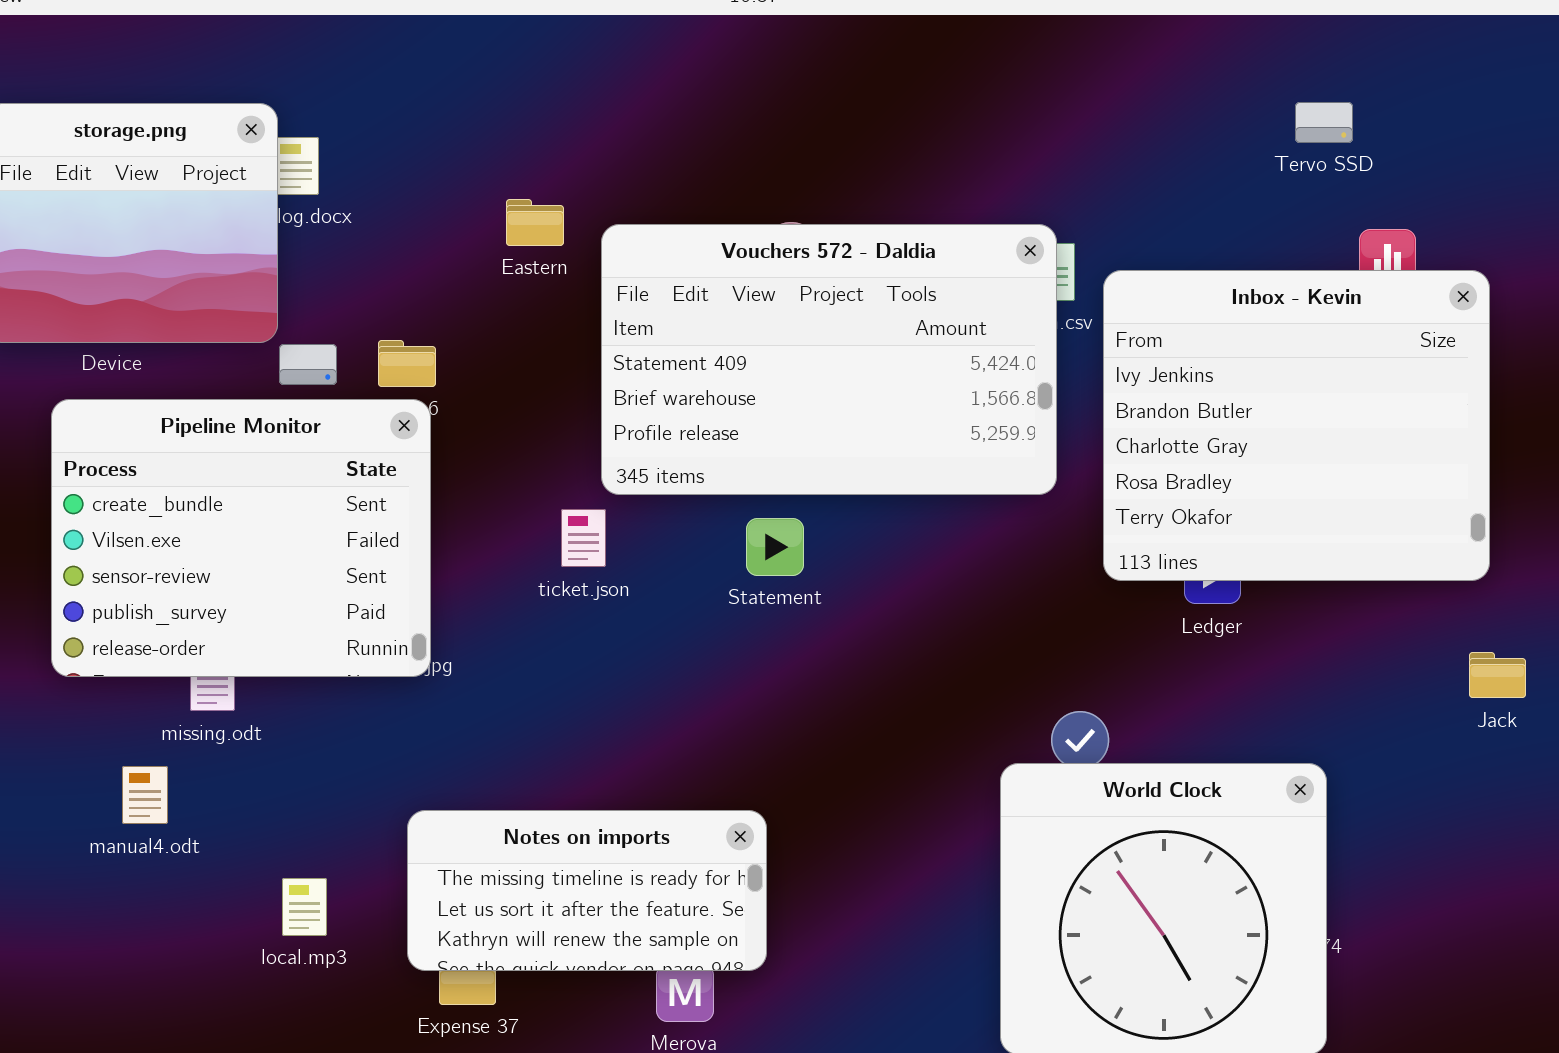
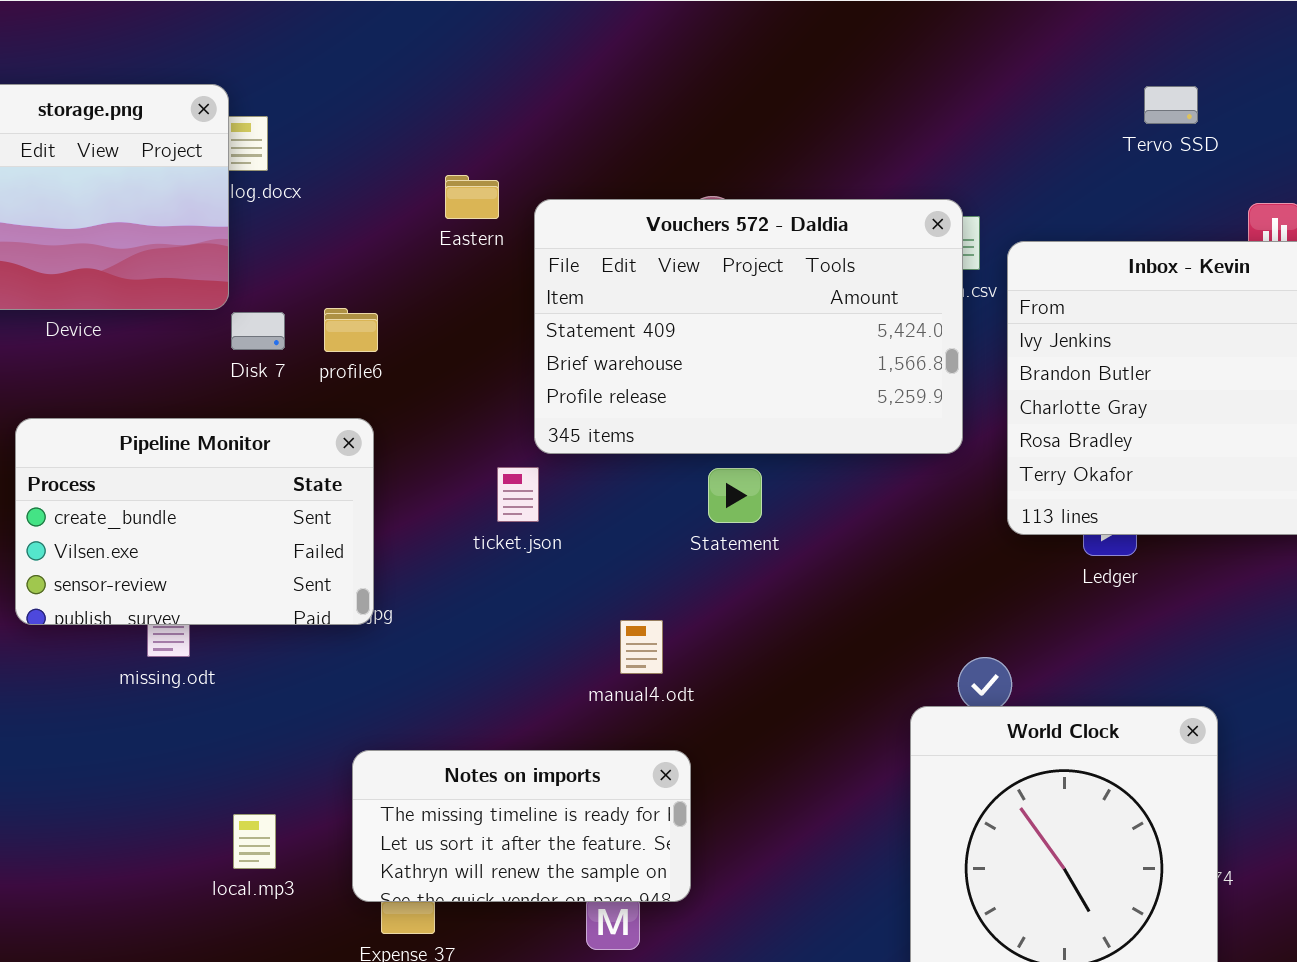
Tervo SSD: [1295,102,1353,143] -> [1144,86,1198,124], moved
Pipeline Monitor: [51,399,431,677] -> [15,418,374,625], resized
Statement: [746,518,804,576] -> [708,468,762,523], moved
manual4.odt: [122,766,168,824] -> [620,620,663,674], moved

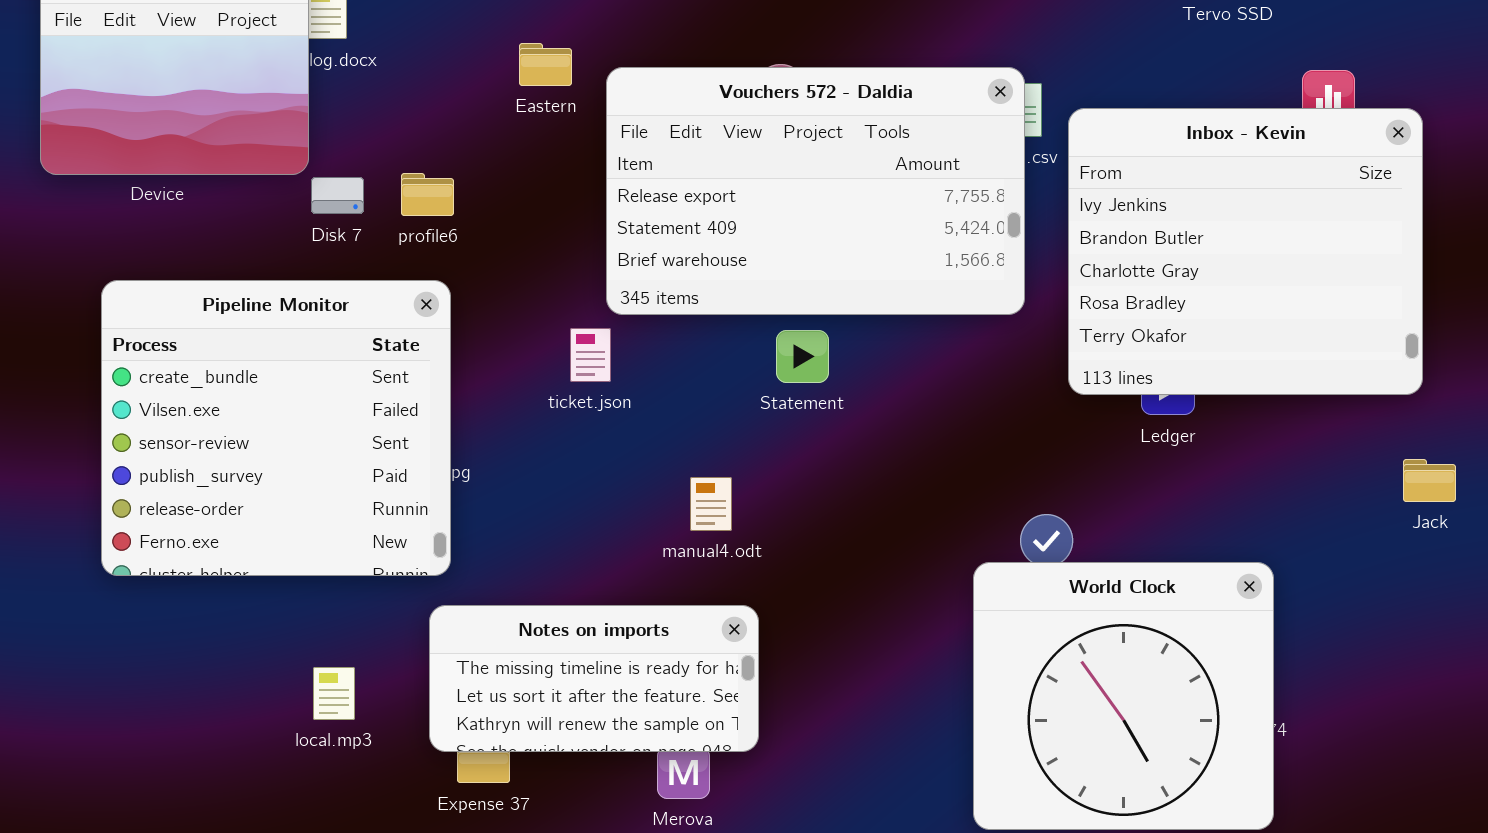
Vouchers 572 - Daldia: [534,199,963,454] -> [606,67,1025,315], scrolled up 1 row
Pipeline Monitor: [15,418,374,625] -> [101,280,451,576], resized

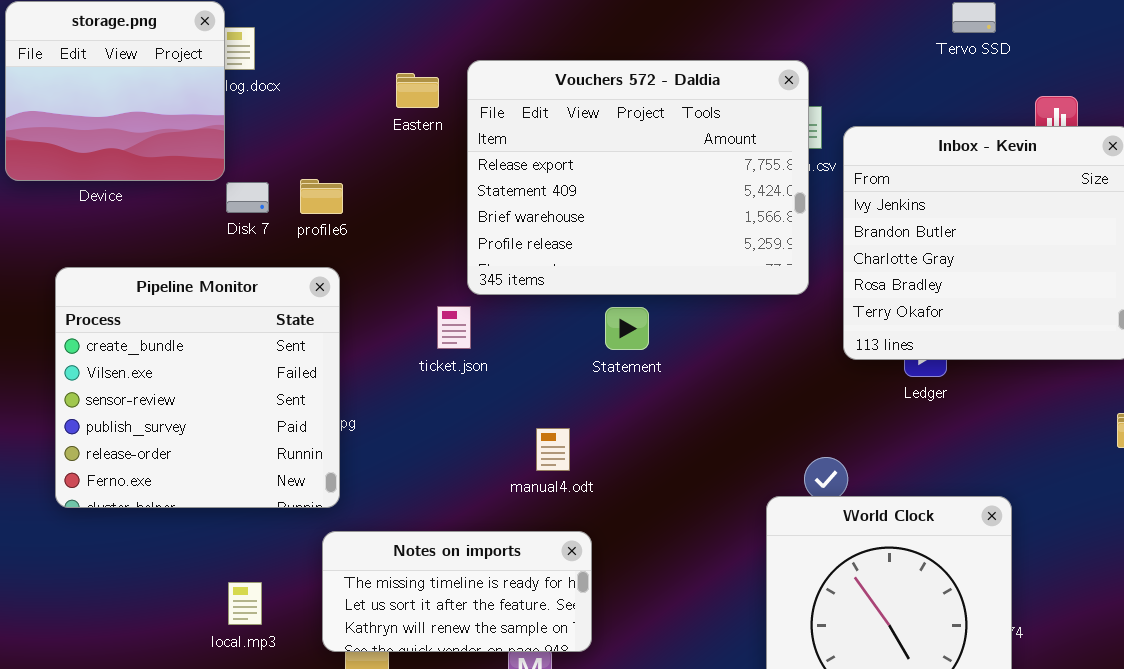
Vouchers 572 - Daldia: [606,67,1025,315] -> [467,60,809,295], resized

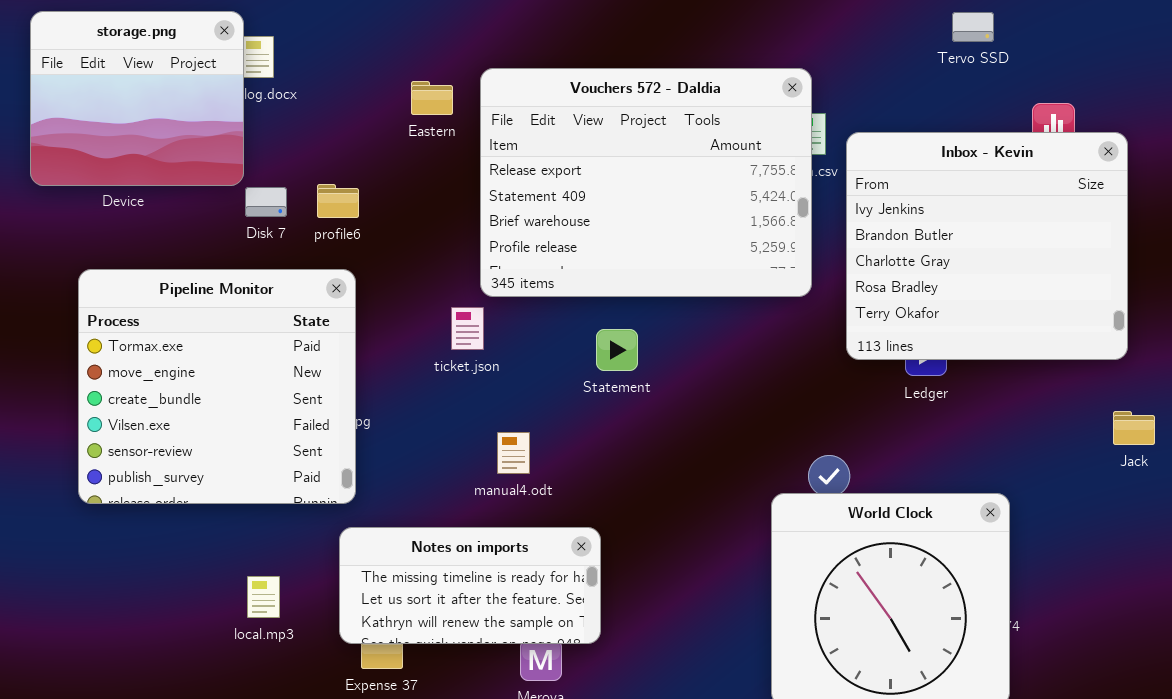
Pipeline Monitor: [55,267,340,508] -> [78,269,356,504], scrolled up 2 rows
Statement: [605,307,649,350] -> [596,329,638,371], moved
manual4.odt: [536,428,570,471] -> [497,432,530,474], moved

